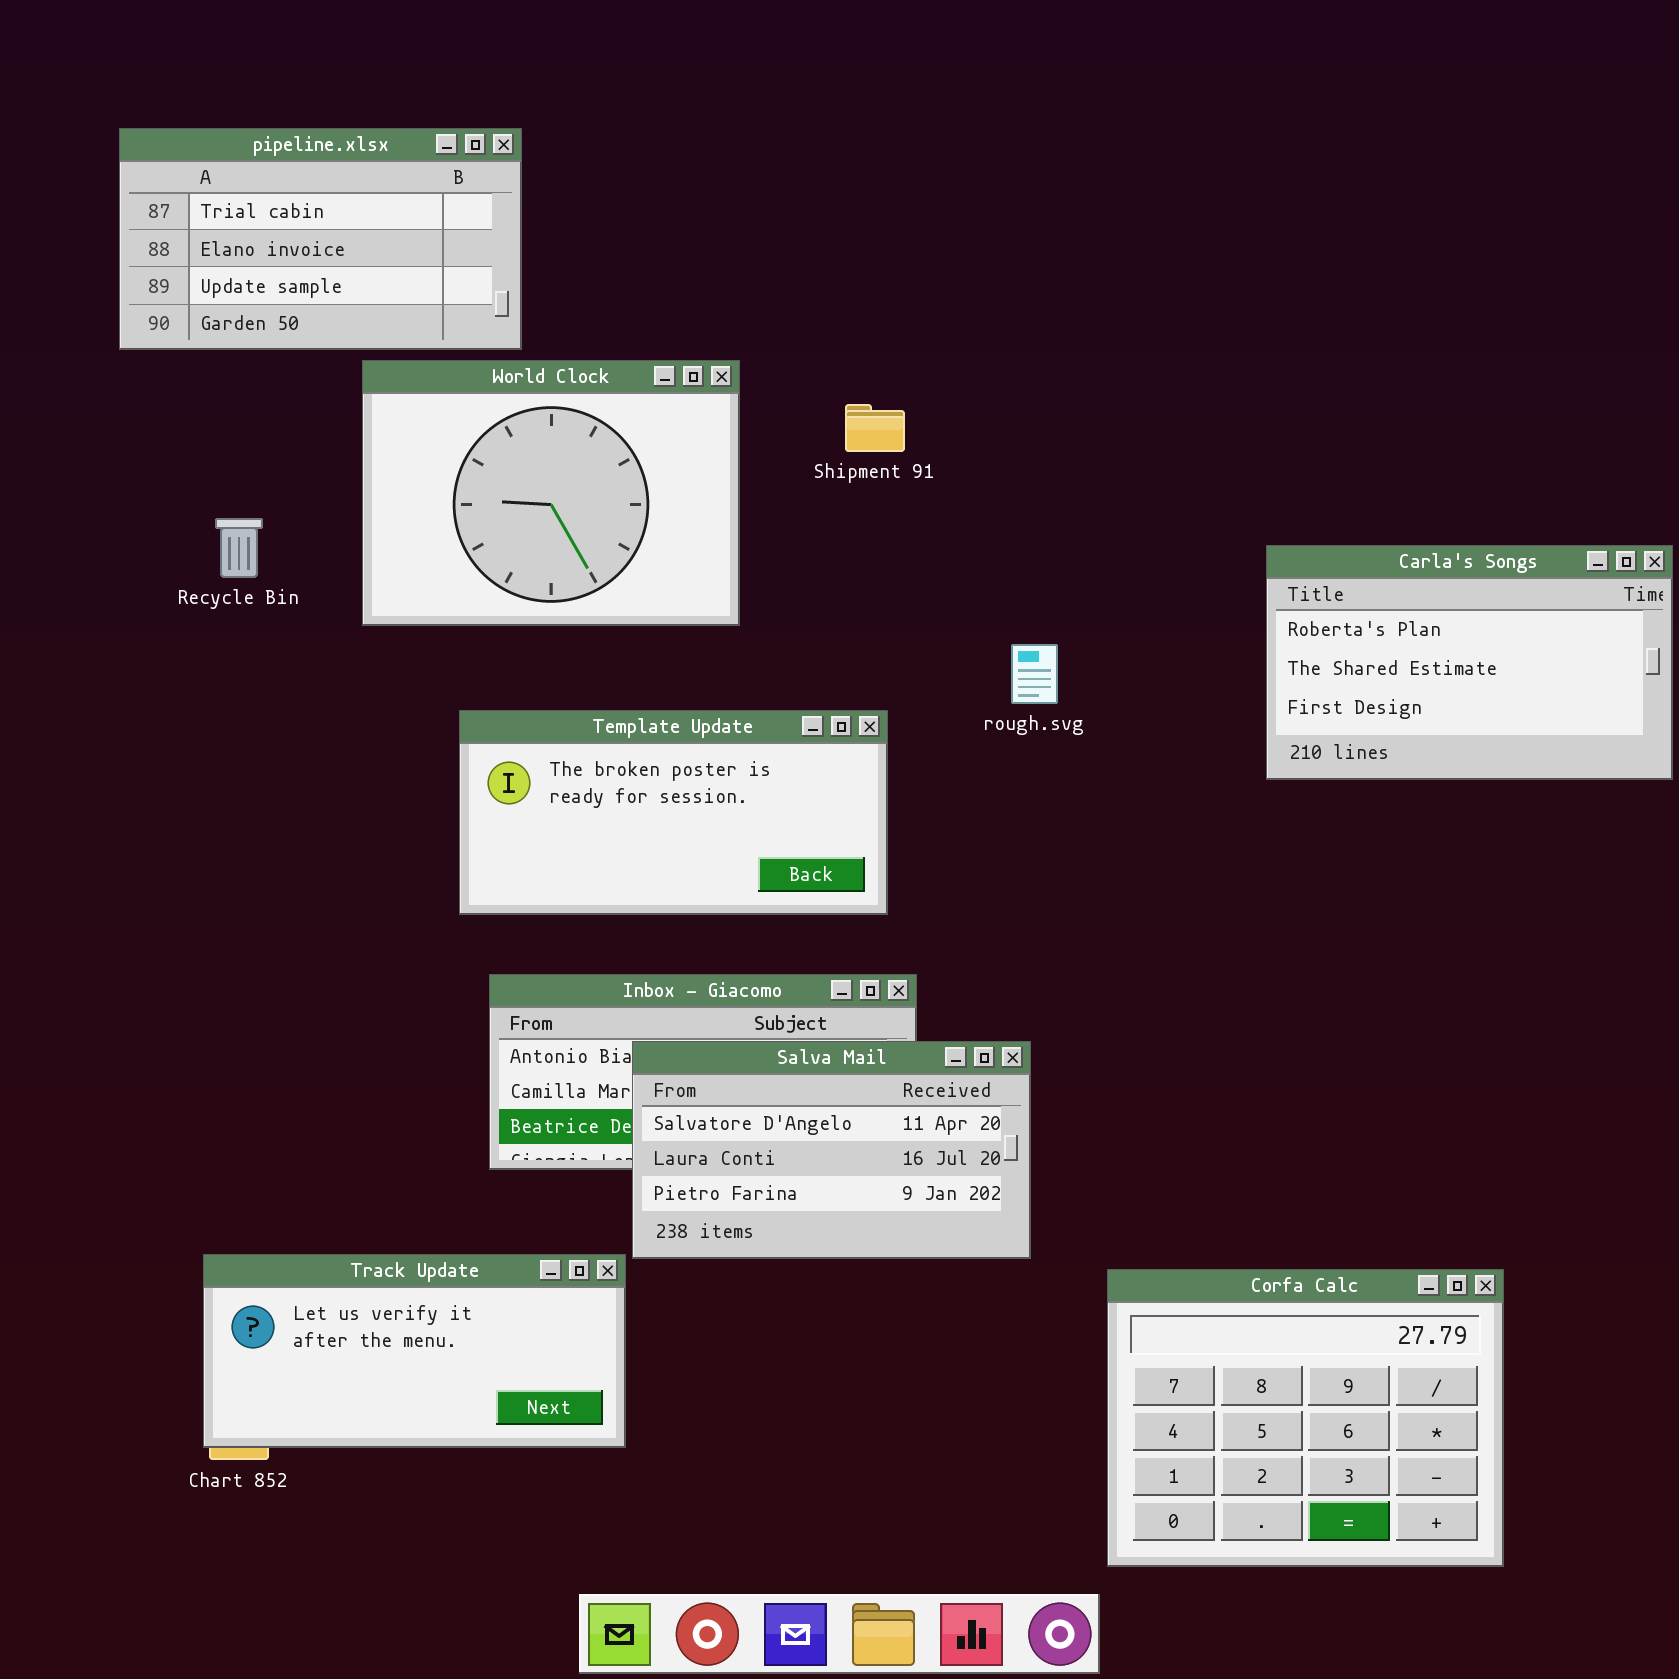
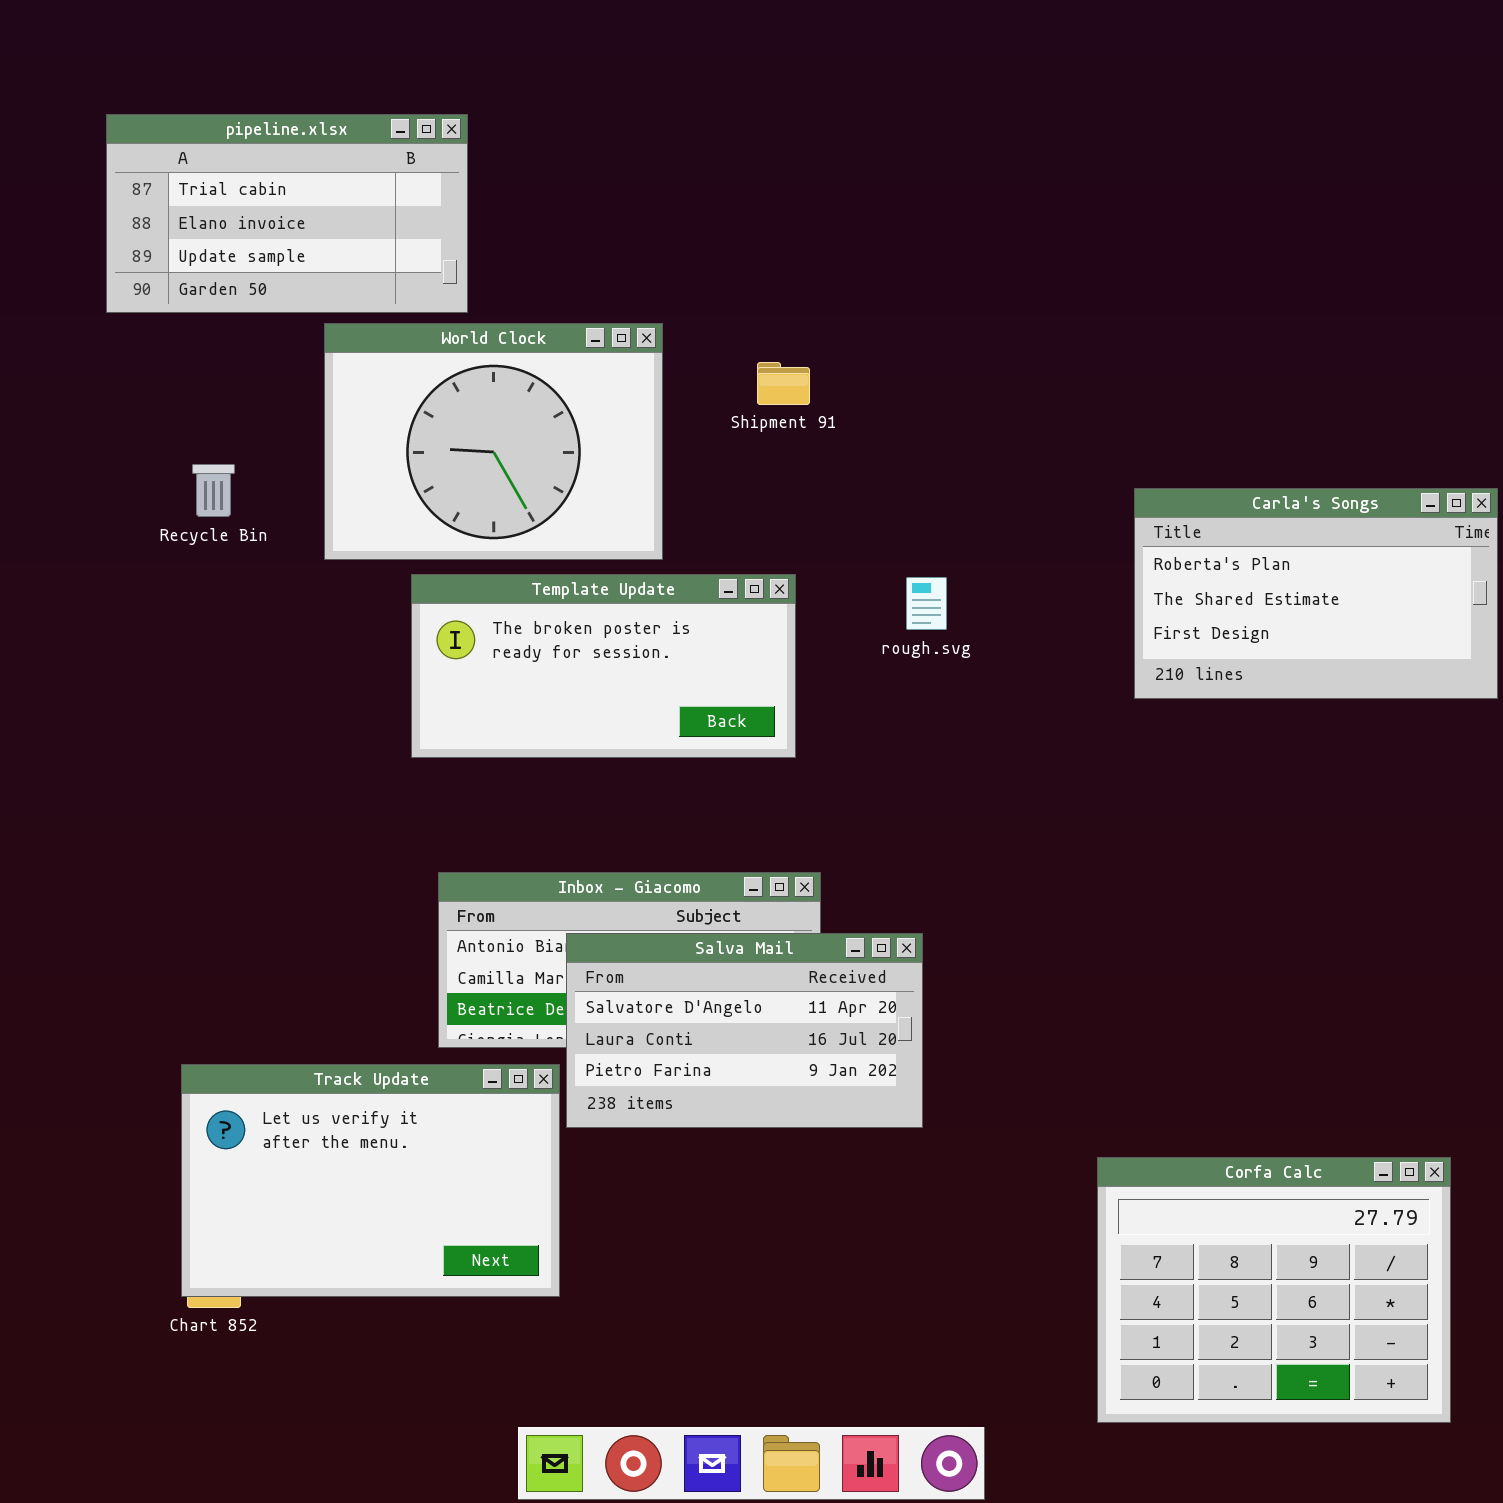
Template Update: [459,710,888,915] -> [411,574,796,758], moved
Track Update: [203,1254,626,1448] -> [181,1064,560,1297], resized
Corfa Calc: [1107,1269,1504,1567] -> [1097,1157,1451,1423], moved

